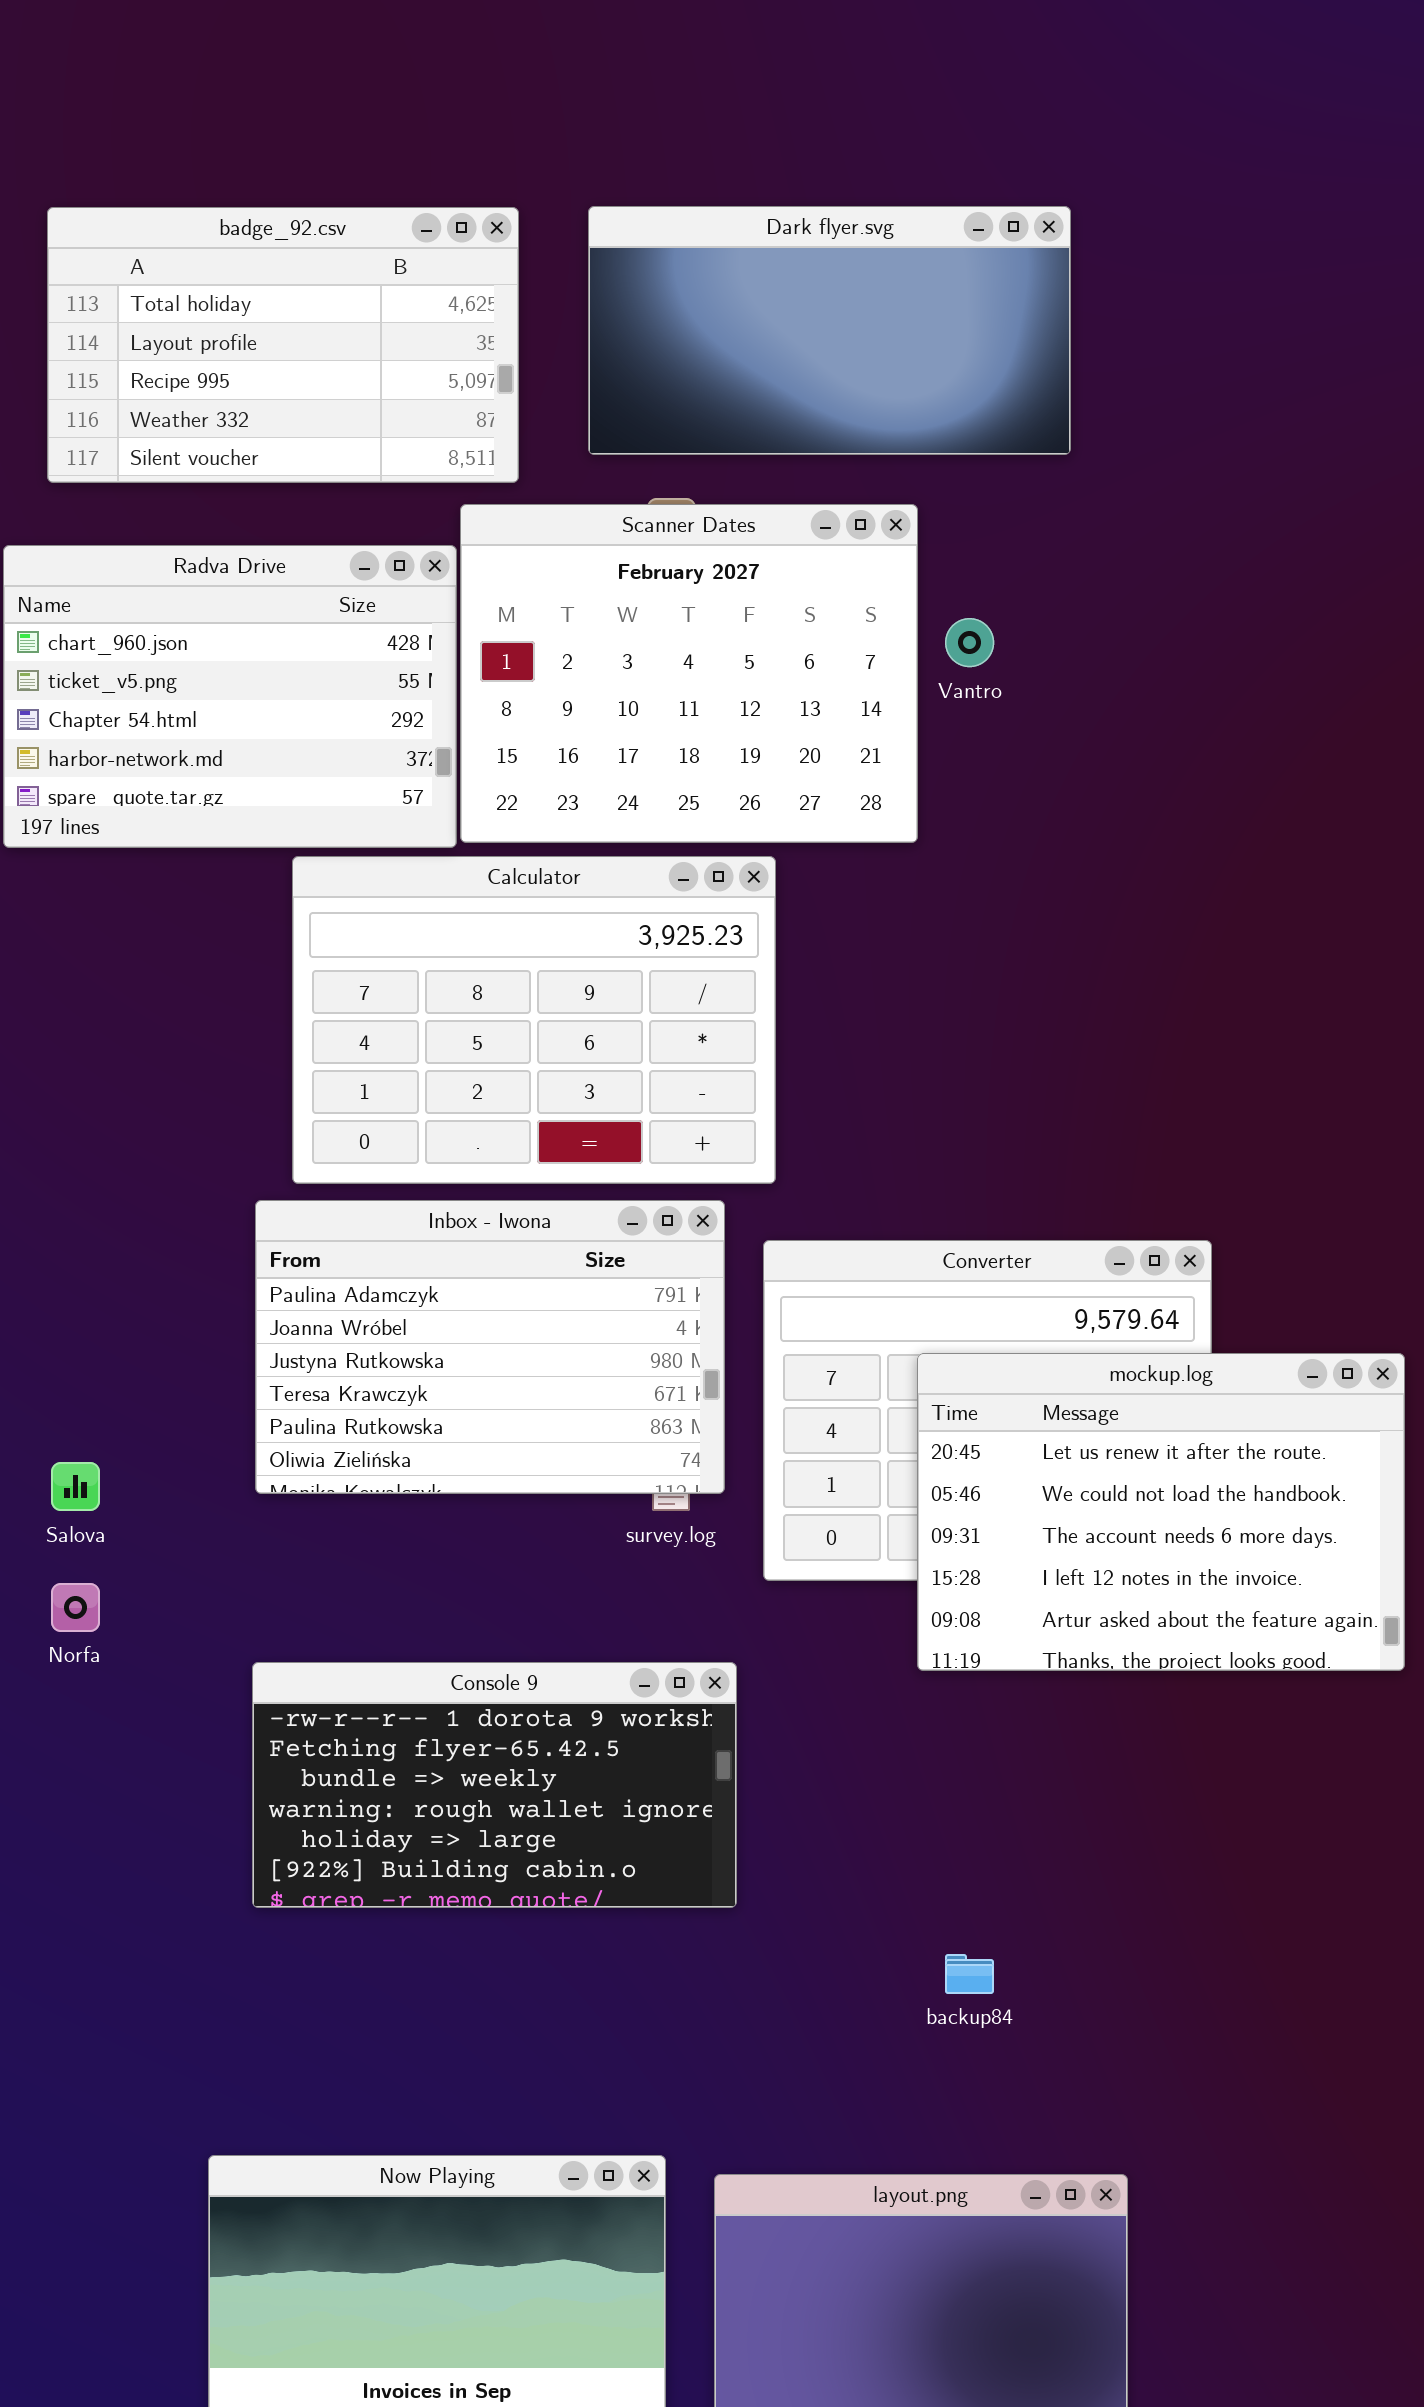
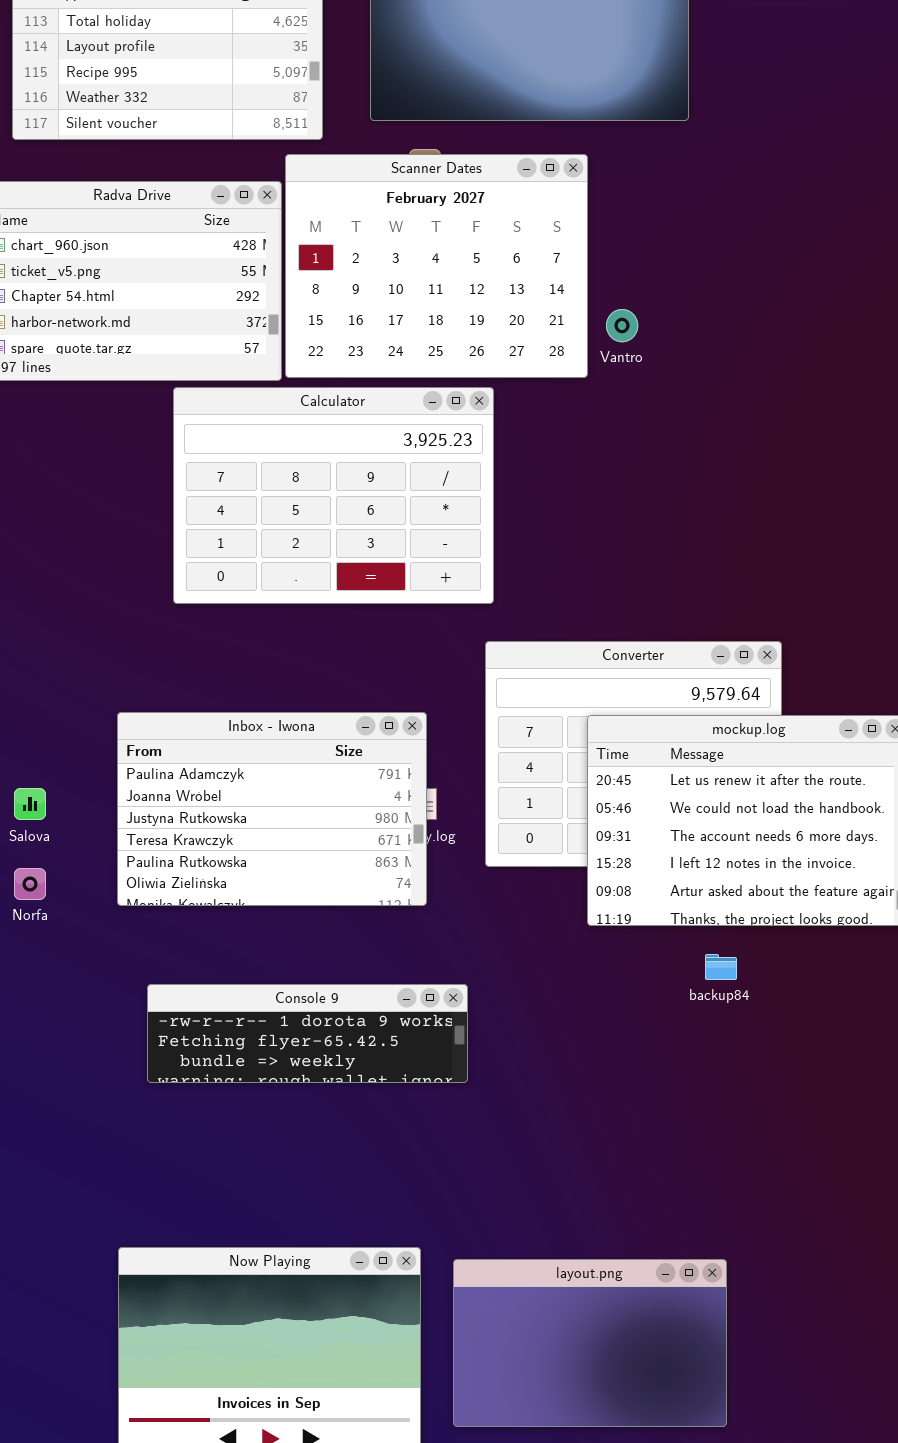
Vantro: [945,618,994,667] -> [606,309,638,342], moved
Inbox - Iwona: [255,1200,725,1494] -> [117,712,427,906], moved
Console 9: [252,1662,737,1908] -> [147,984,468,1083], resized
backup84: [945,1954,994,1994] -> [705,954,737,980], moved

